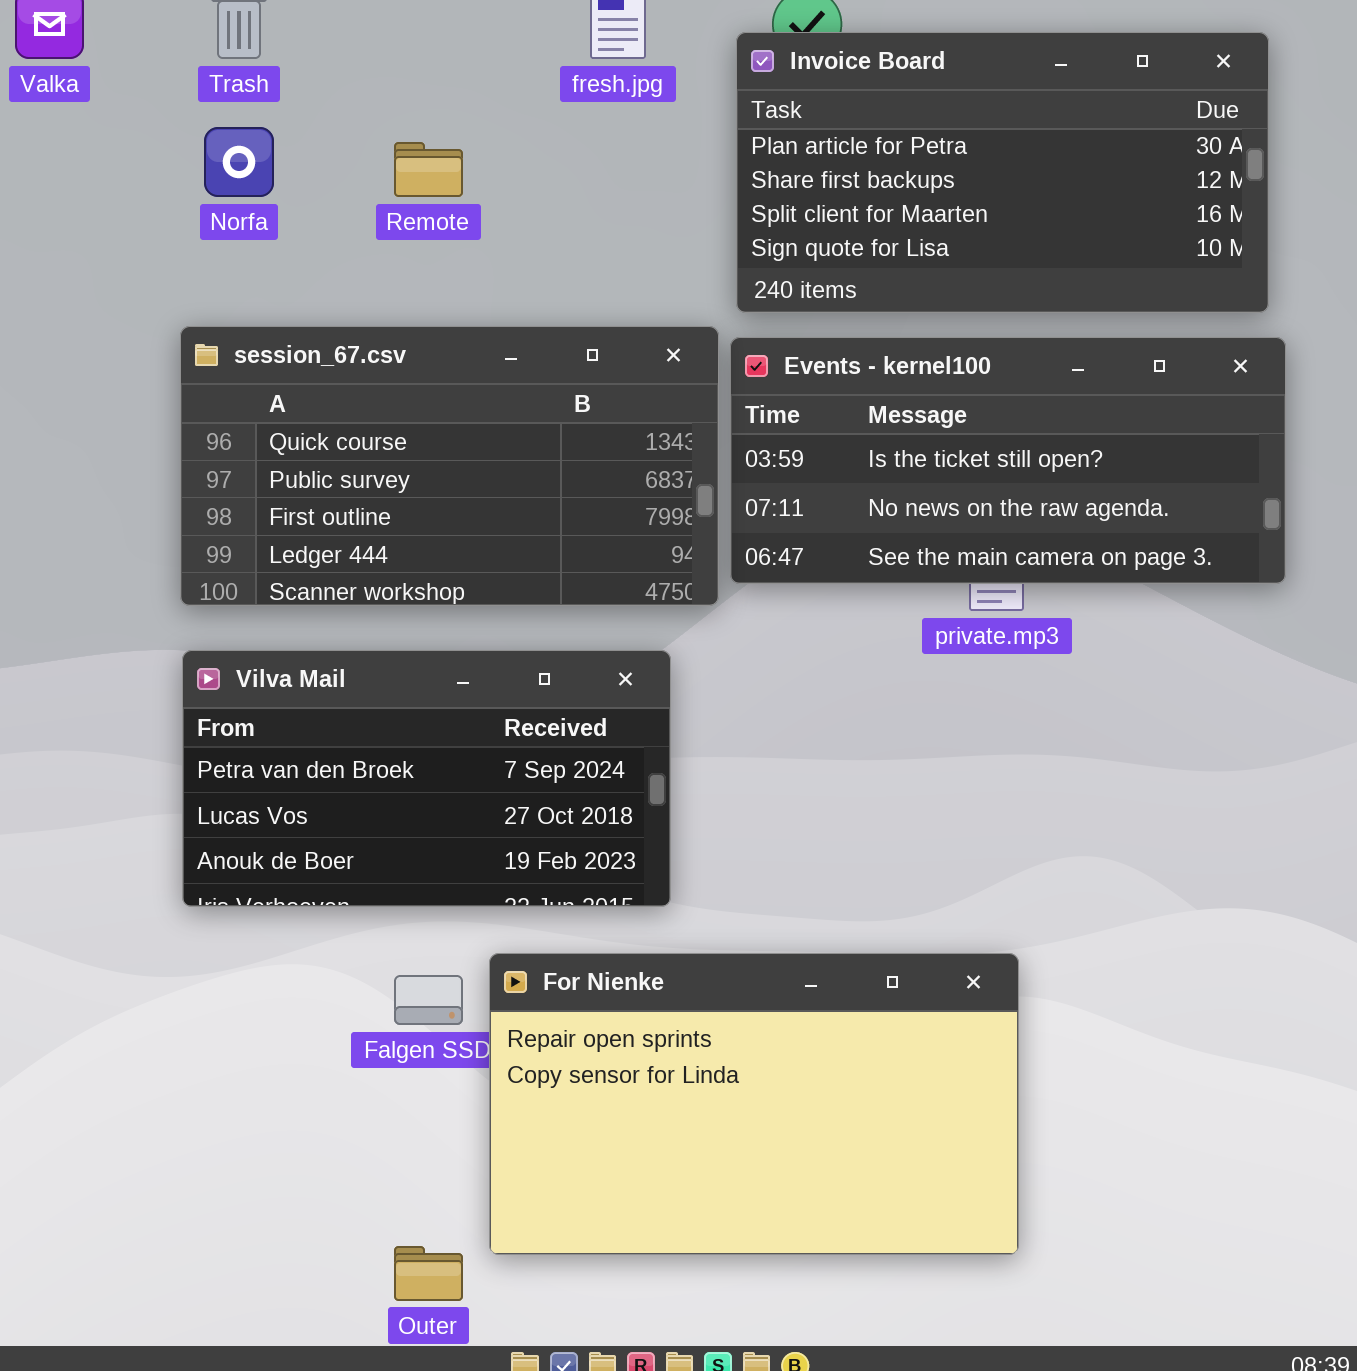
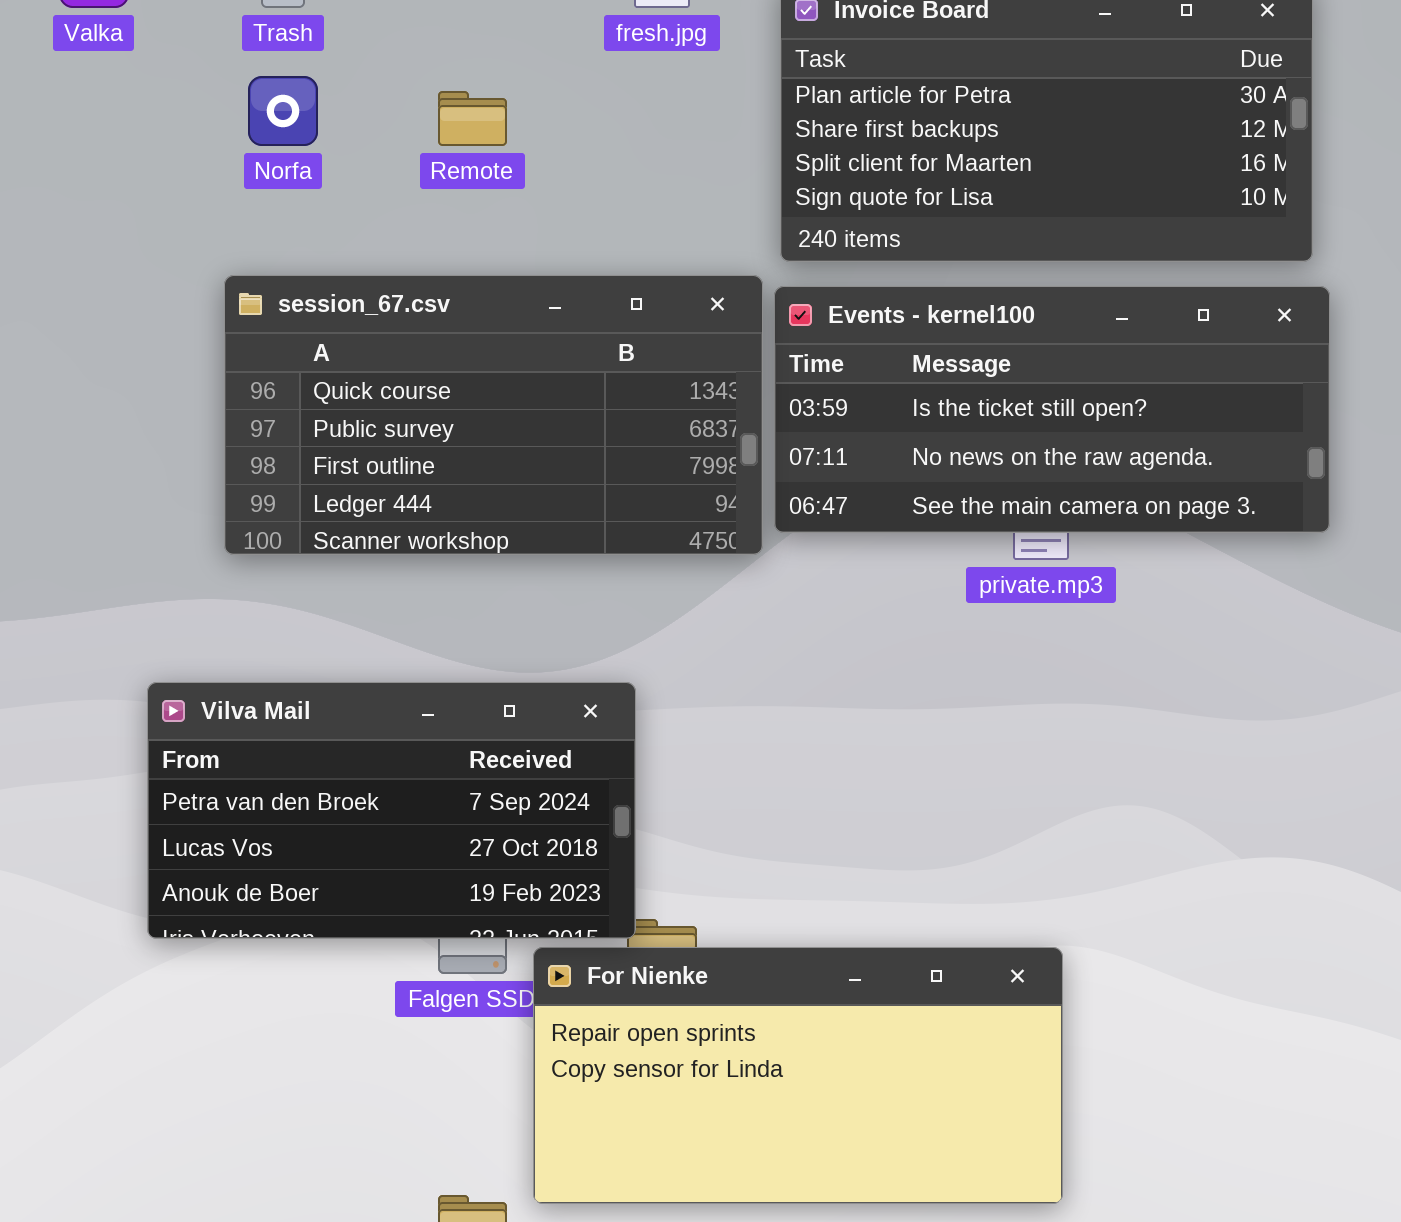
Vilva Mail: [182,650,671,907] -> [147,682,636,939], moved
For Nienke: [489,953,1019,1255] -> [533,947,1063,1204], resized

